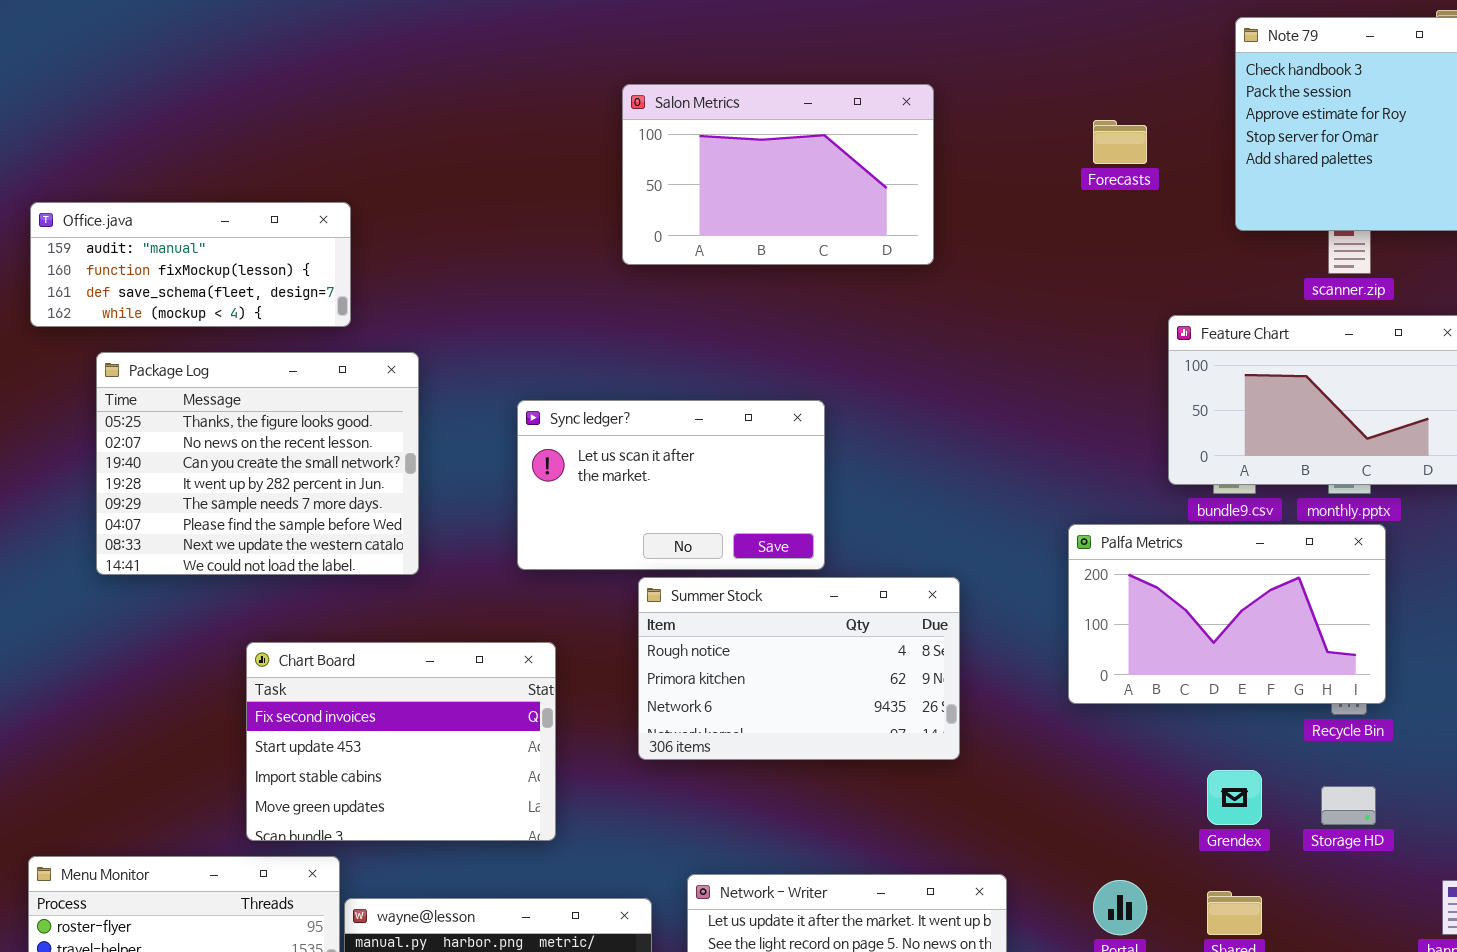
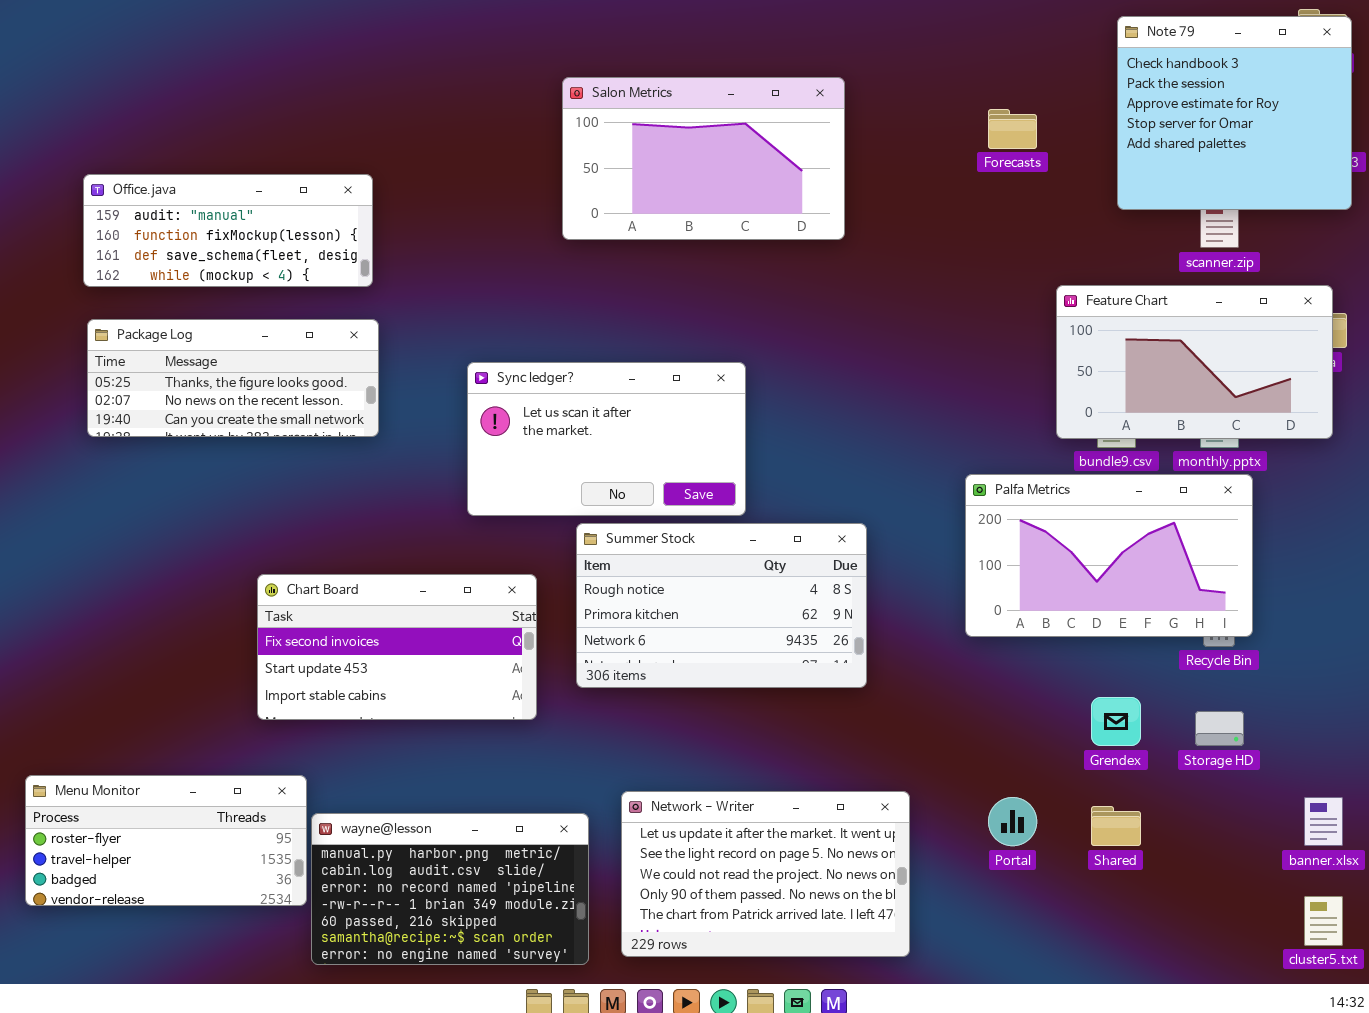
Office.java: [30,202,351,327] -> [83,174,373,287], moved
Package Log: [96,352,419,575] -> [87,319,379,437], resized
Chart Board: [246,642,556,841] -> [257,574,537,720], moved, resized

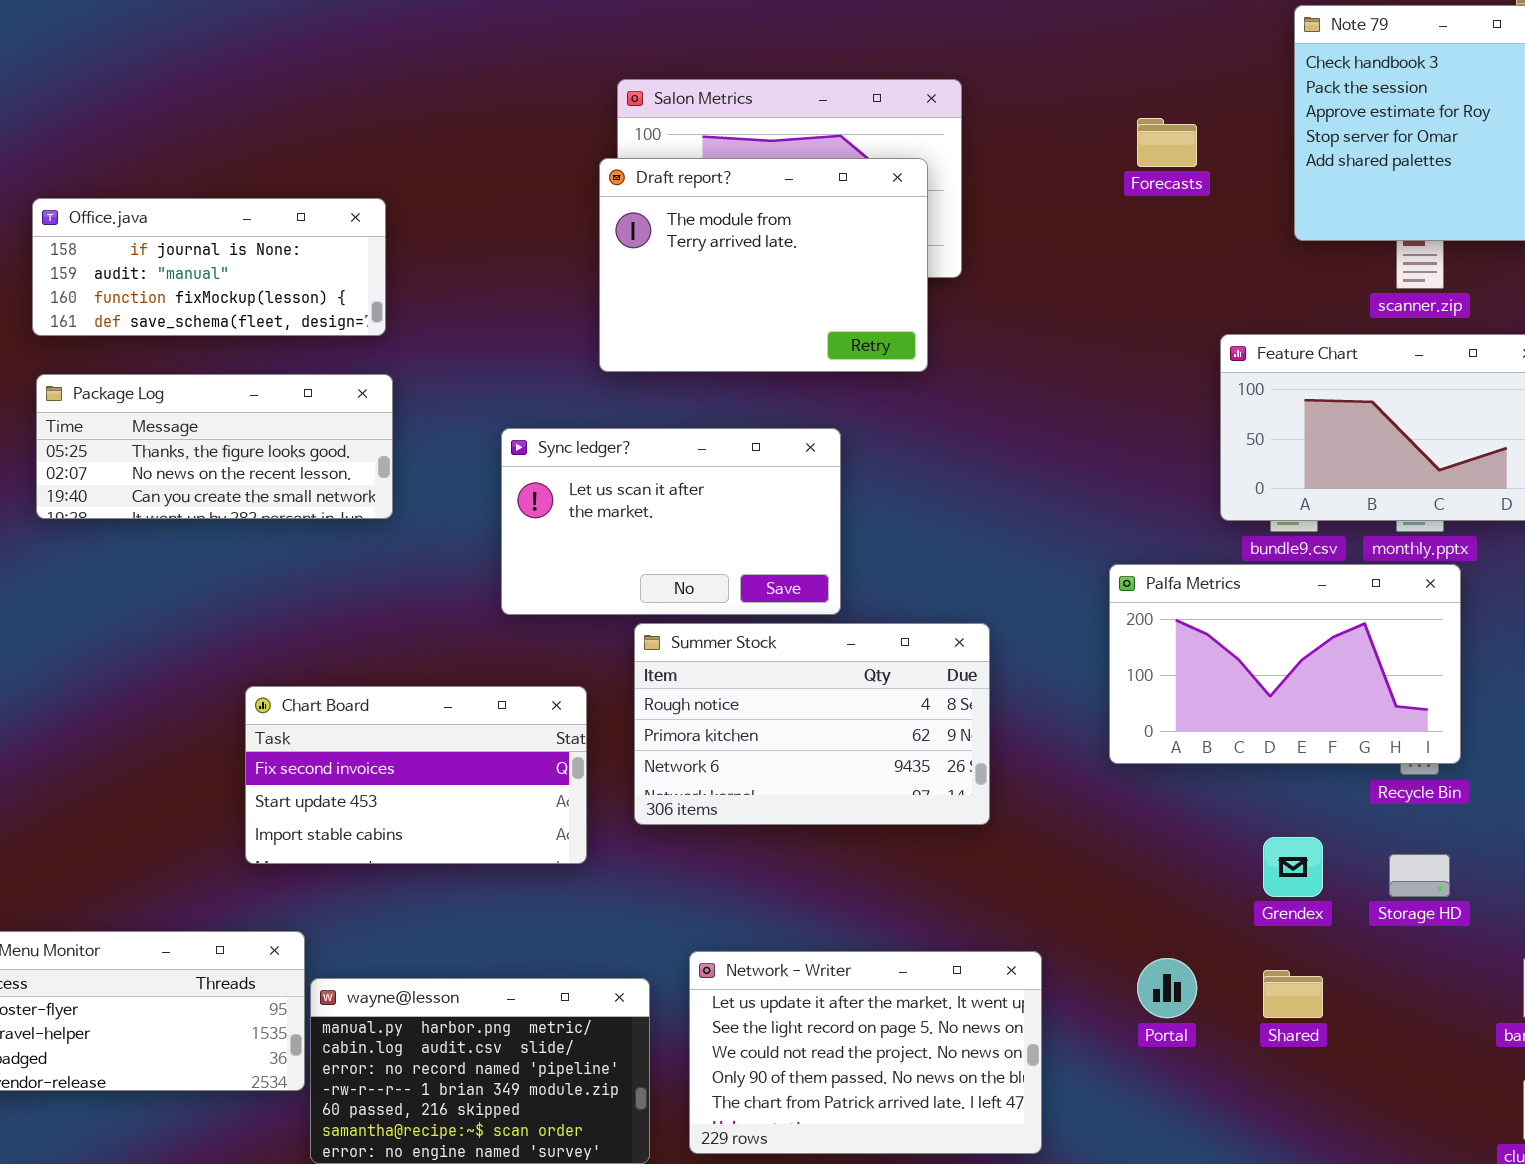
Draft report?: none -> [599,158,928,372], opened
Office.java: [83,174,373,287] -> [32,198,386,336], scrolled up 1 row

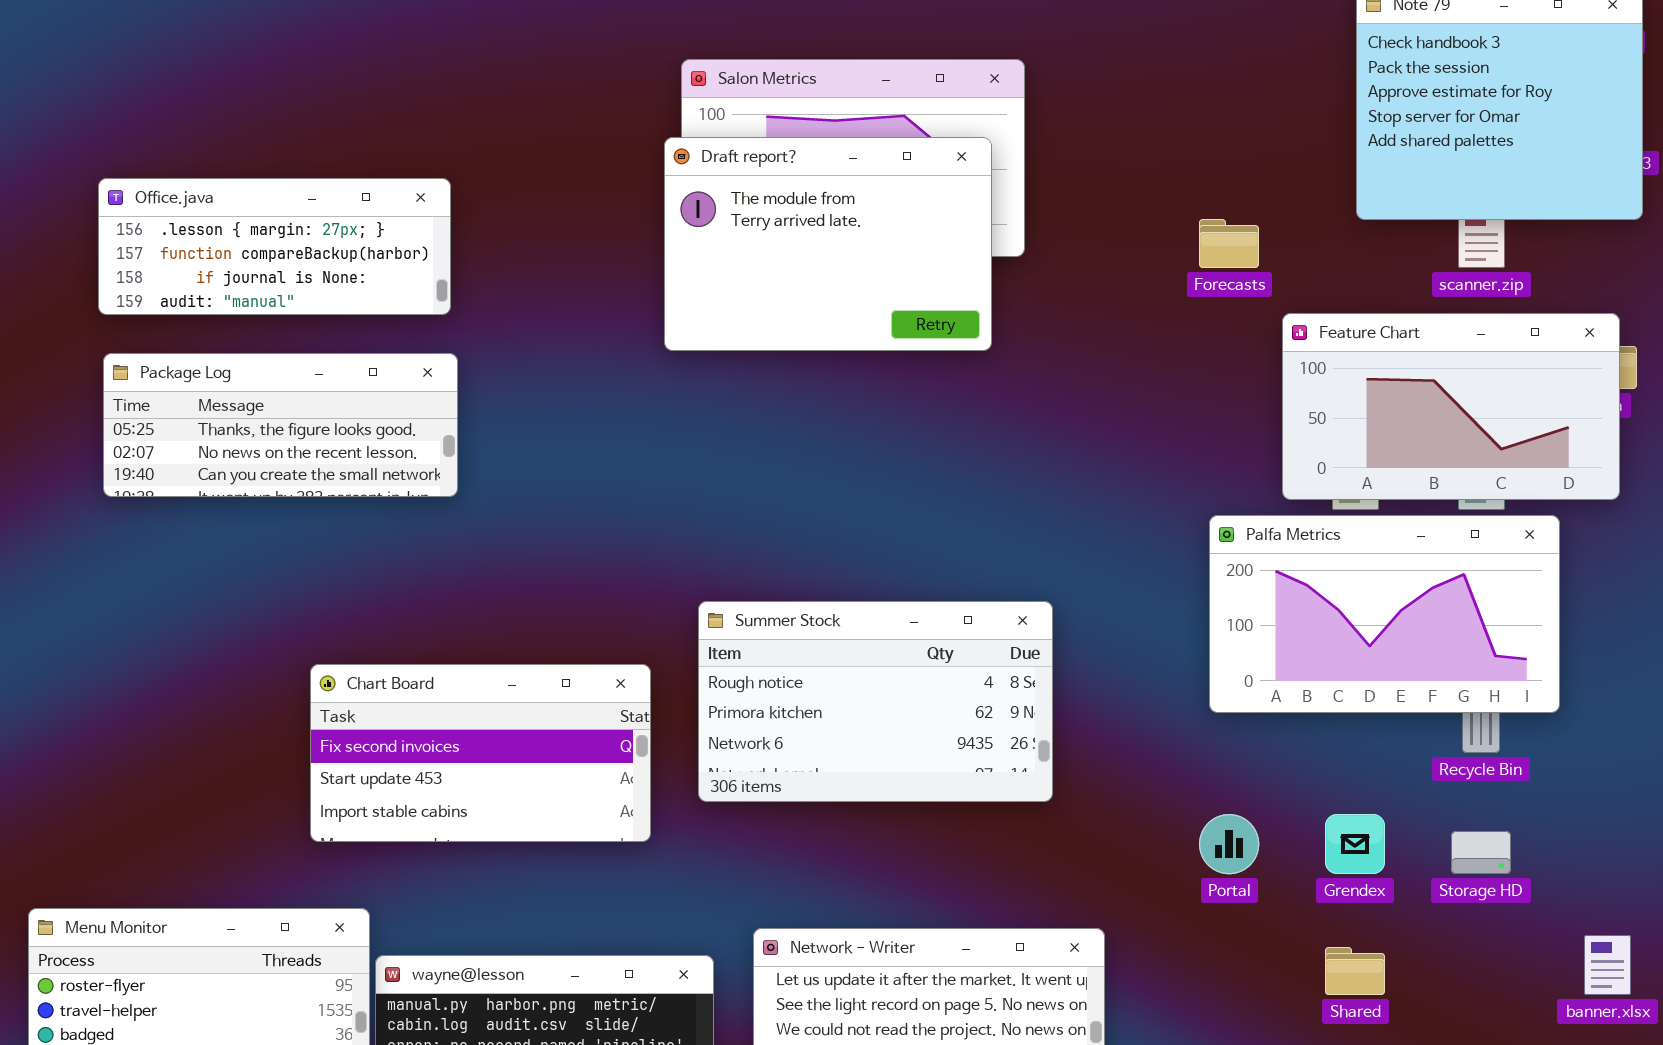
Forecasts: [1137,118,1197,167] -> [1199,219,1259,268], moved
Office.java: [32,198,386,336] -> [98,178,451,315], scrolled up 2 rows
Sync ledger?: [501,428,841,615] -> none, closed
Palfa Metrics: [1109,564,1461,764] -> [1209,515,1560,713], moved
Portal: [1137,958,1197,1018] -> [1199,814,1259,874], moved

